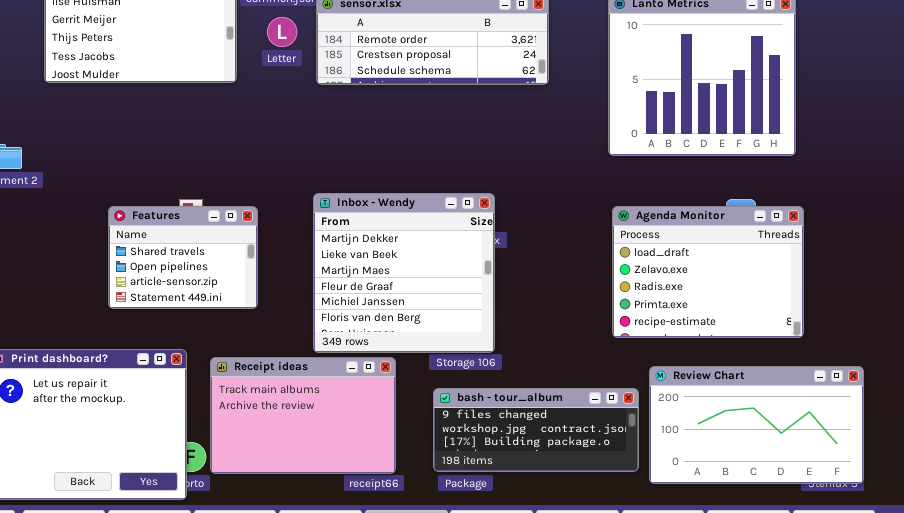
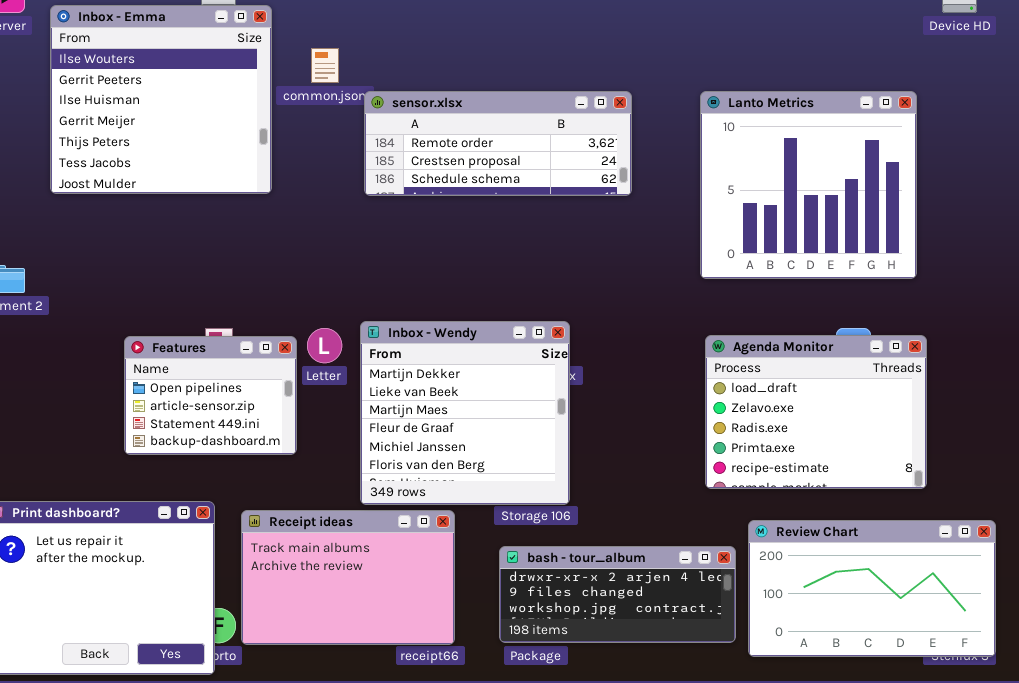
Letter: [267,17,297,47] -> [307,328,342,363], moved
Features: [108,206,258,309] -> [124,336,297,455], scrolled down 1 row
bash - tour_album: [433,388,639,472] -> [499,546,736,643], scrolled up 1 row

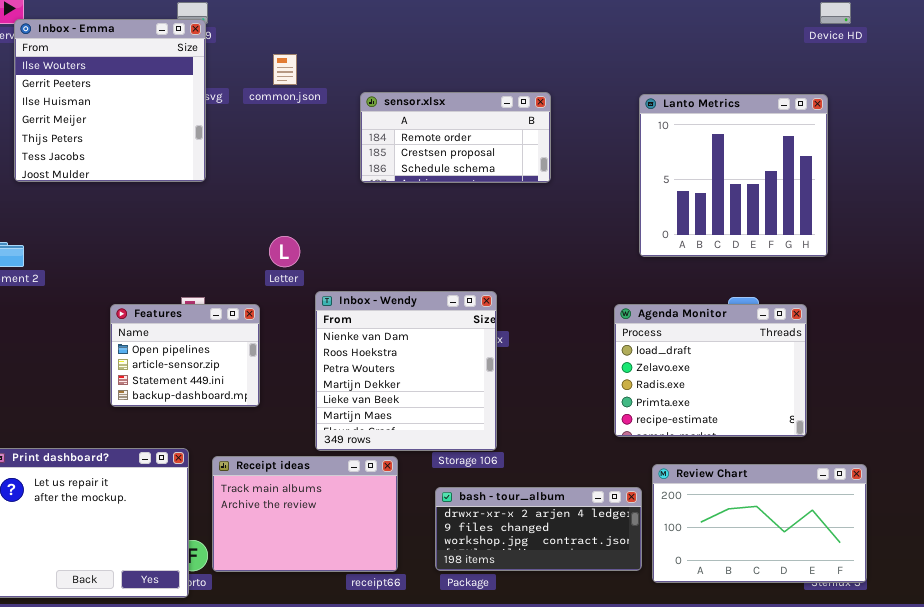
Inbox - Emma: [50,5,272,194] -> [14,19,206,182], moved
sensor.xlsx: [364,91,632,196] -> [360,92,551,183], resized
Lanto Metrics: [700,91,917,279] -> [639,94,828,257], moved
Inbox - Wendy: [360,321,570,505] -> [315,291,497,451], scrolled up 3 rows
Letter: [307,328,342,363] -> [269,236,300,267], moved

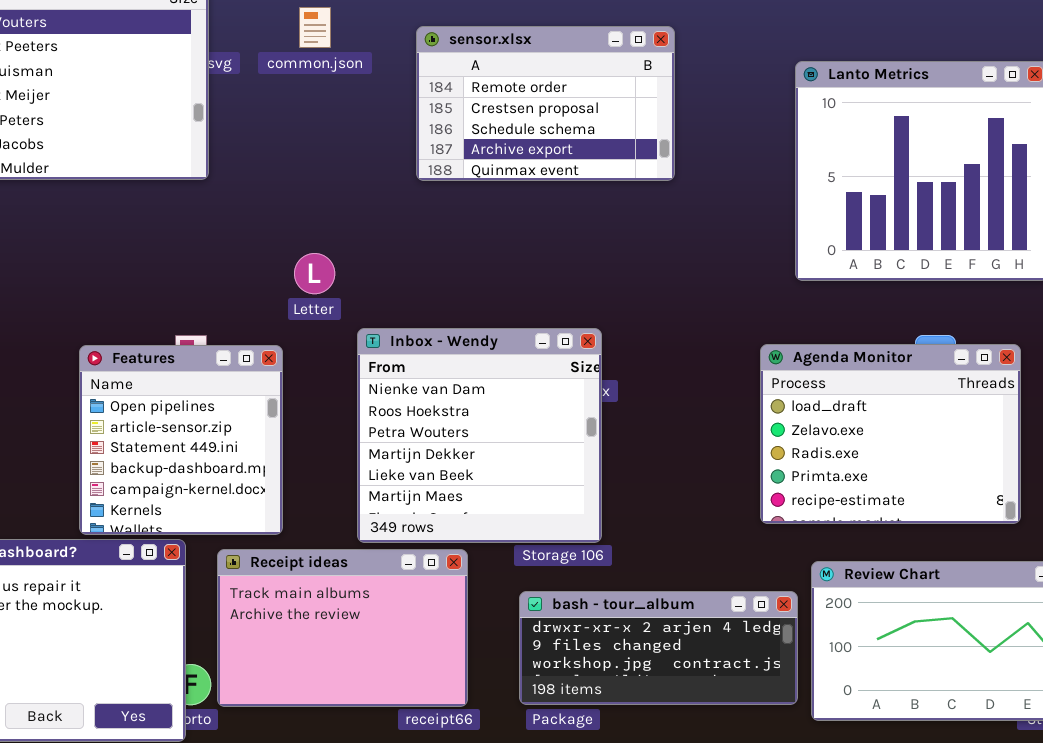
sensor.xlsx: [360,92,551,183] -> [416,26,675,181], resized
Features: [110,304,260,407] -> [79,345,283,535], resized

